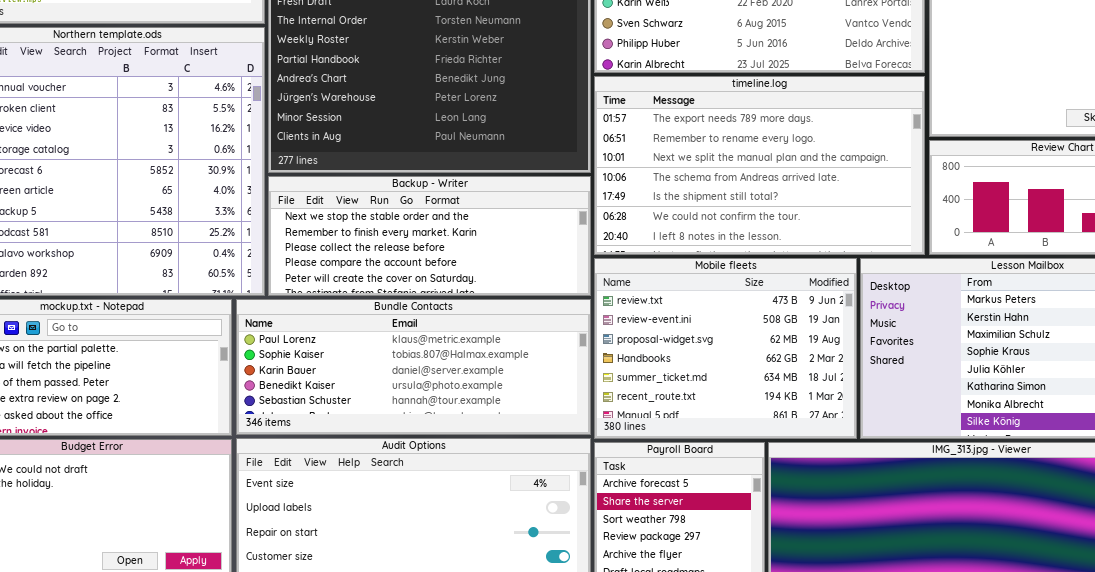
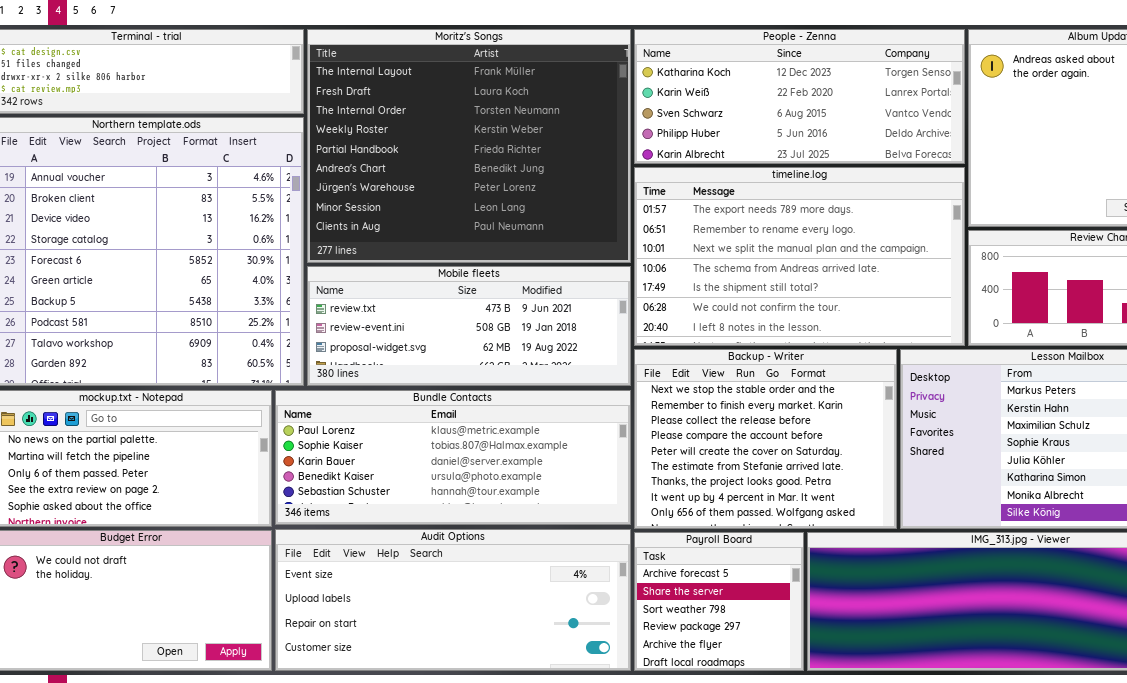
Backup - Writer: [268,176,591,296] -> [634,349,897,529], moved, resized
Mobile fleets: [594,258,857,439] -> [307,266,631,386], moved, resized

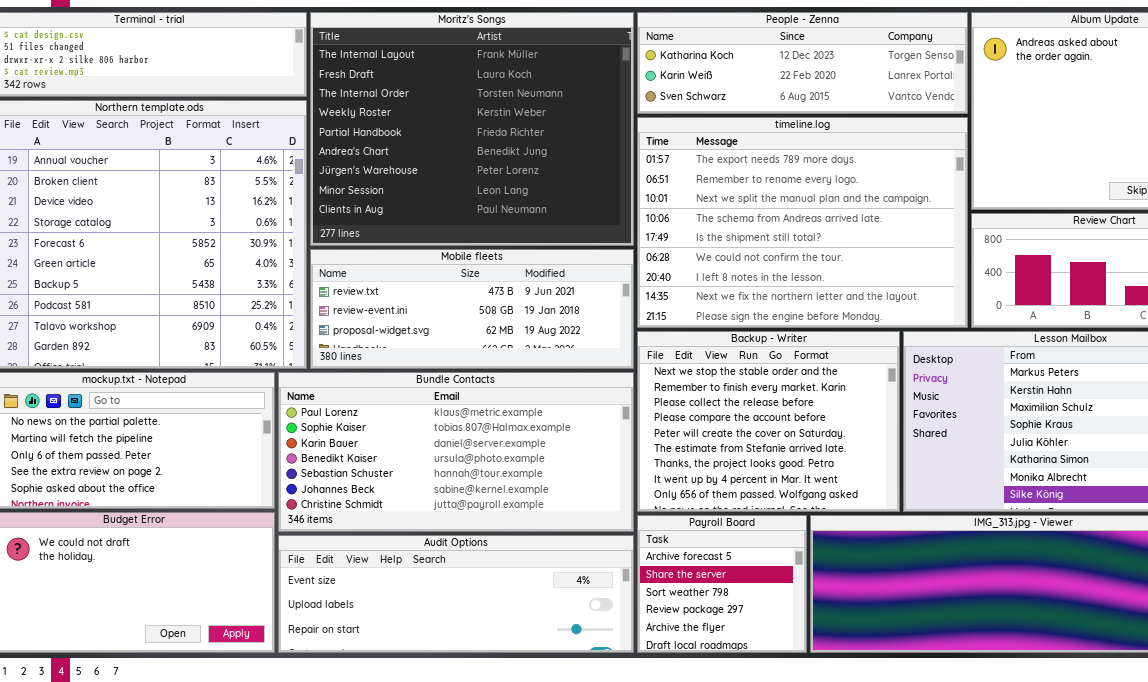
People - Zenna: [634,29,965,164] -> [637,12,968,114], resized
timeline.log: [634,167,965,346] -> [637,117,968,328], resized
Bundle Contacts: [275,390,631,525] -> [278,372,634,532], resized
Audit Options: [275,529,631,671] -> [278,535,634,653], resized

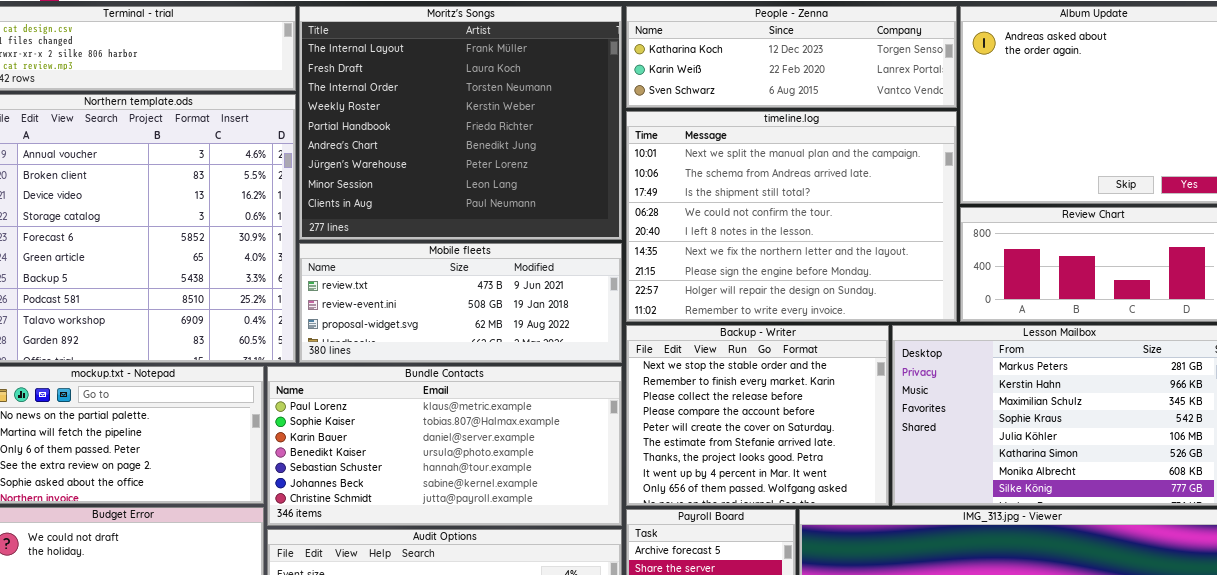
timeline.log: [637,117,968,328] -> [626,111,957,322], scrolled down 2 rows

